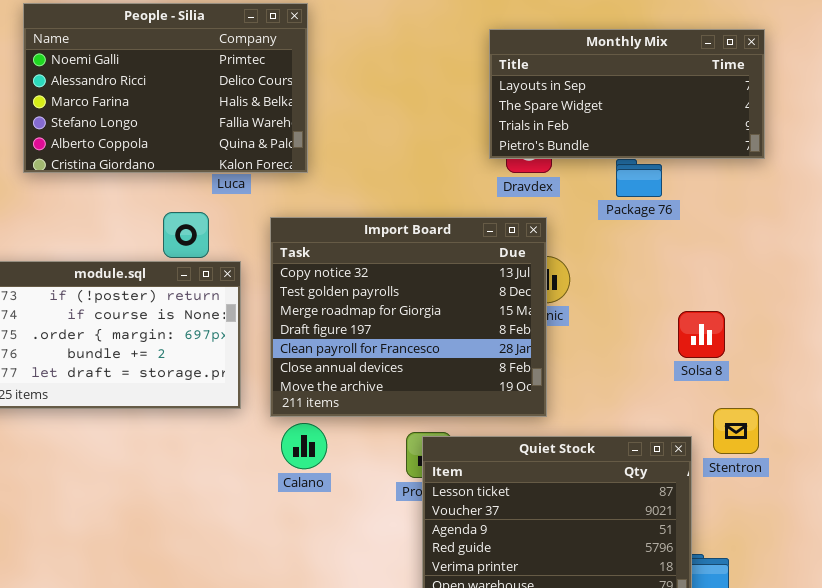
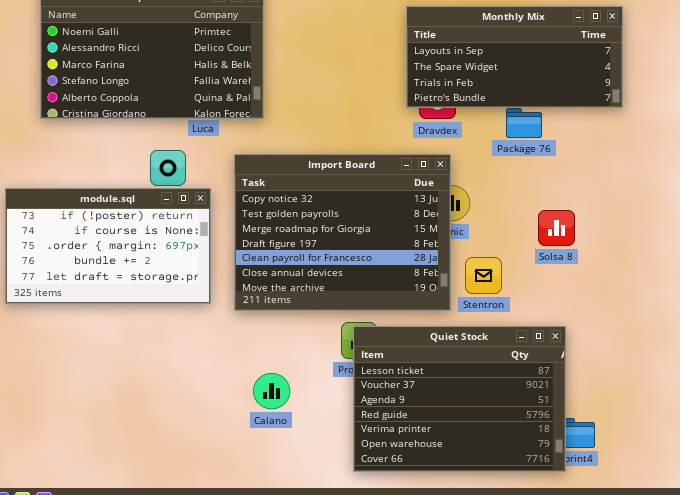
Solsa 8: [678,311,725,358] -> [538,210,575,246], moved
Stentron: [713,408,759,454] -> [465,257,502,294], moved
Calano: [281,423,327,469] -> [253,373,290,409], moved

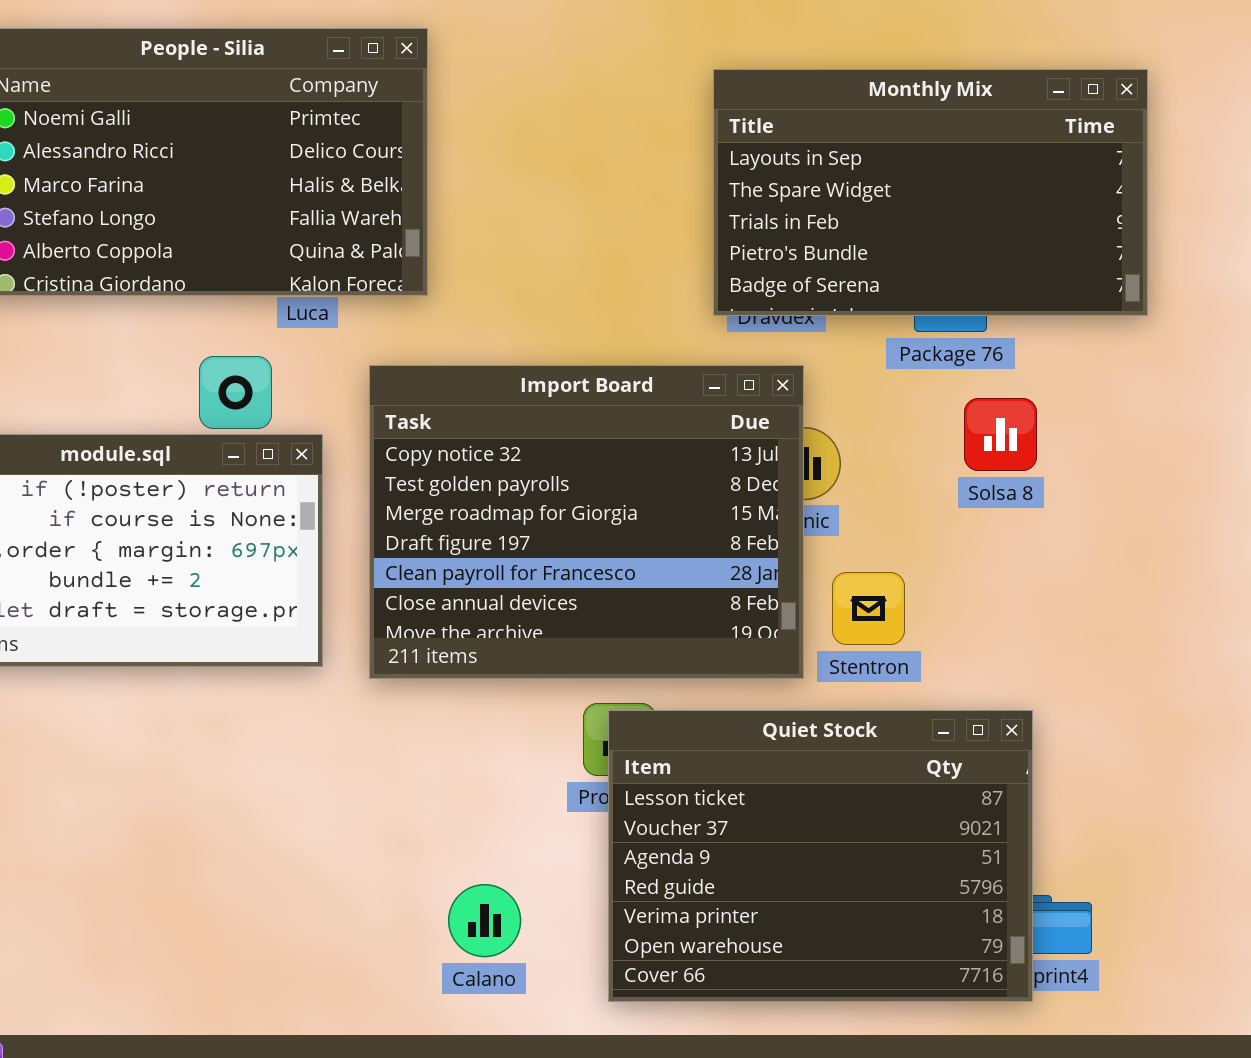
Monthly Mix: [406,6,623,108] -> [713,69,1148,316], resized
Solsa 8: [538,210,575,246] -> [964,398,1037,471], moved
Calano: [253,373,290,409] -> [448,884,521,957], moved

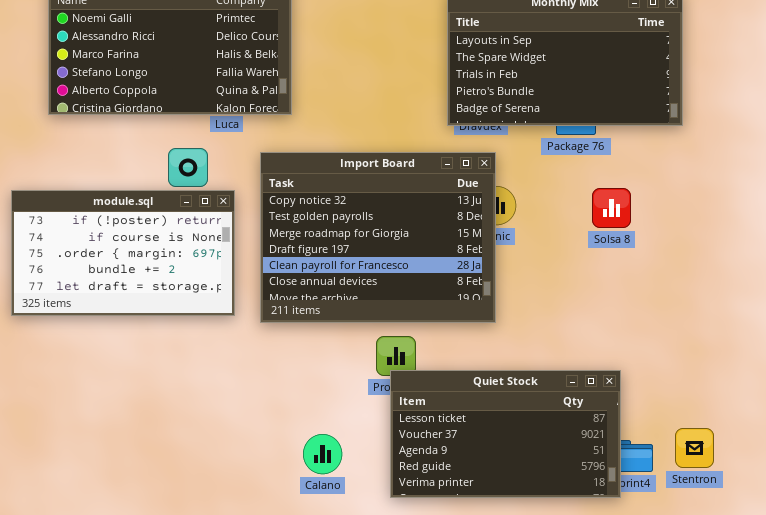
Solsa 8: [964,398,1037,471] -> [592,188,631,228], moved
Stentron: [832,572,905,645] -> [675,428,714,468], moved
Quiet Stock: [608,710,1033,1002] -> [390,370,621,498], resized

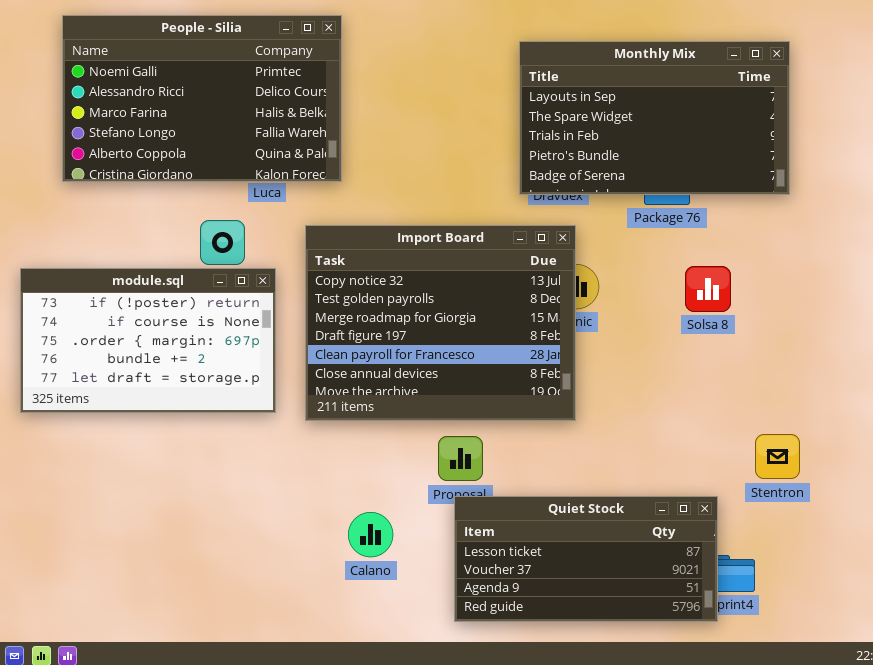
Quiet Stock: [390,370,621,498] -> [454,496,718,622], resized
Stentron: [675,428,714,468] -> [755,434,800,479], moved
Calano: [303,434,342,474] -> [348,512,393,557], moved

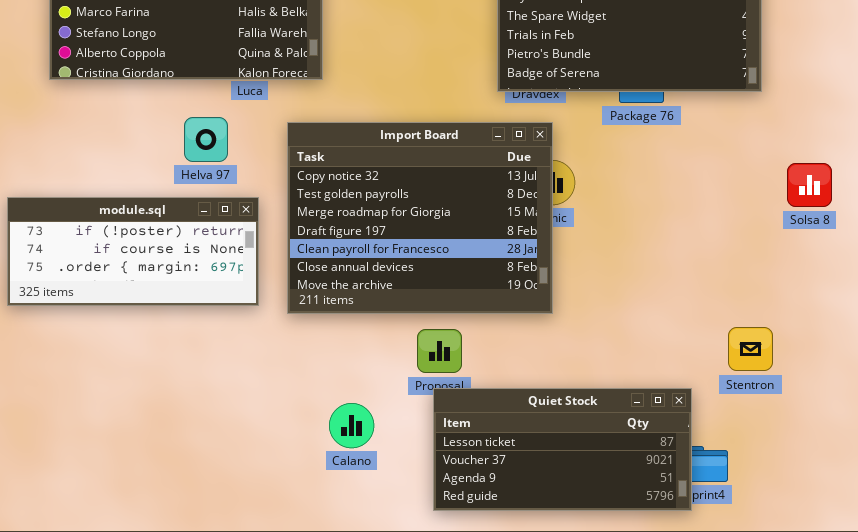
Solsa 8: [685,266,731,312] -> [787,163,832,207], moved
module.sql: [20,268,276,413] -> [7,197,259,306], resized

